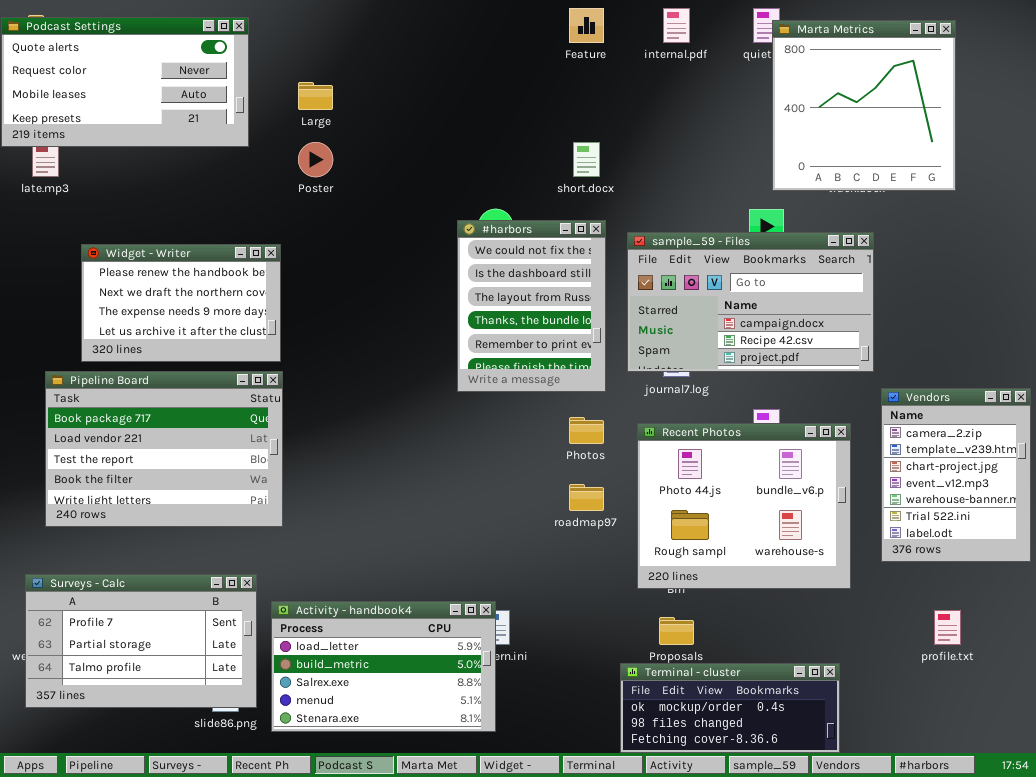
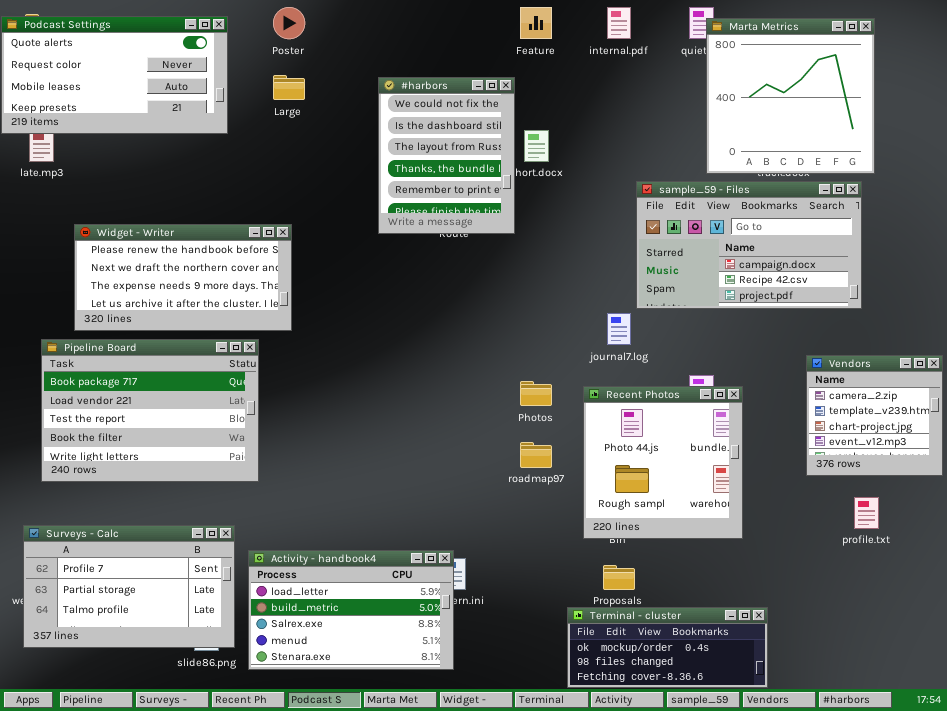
Poster: [298,142,333,177] -> [273,7,305,39], moved
#harbors: [457,220,606,392] -> [378,77,515,234], moved
sample_59 - Files: [627,232,874,372] -> [636,181,862,309], moved
Widget - Writer: [81,244,281,362] -> [74,224,292,331], resized
Vendors: [881,388,1031,562] -> [806,355,943,476], resized
Recent Photos: [637,423,851,589] -> [583,386,743,539], resized
profile.txt: [934,610,961,645] -> [854,497,879,529], moved

